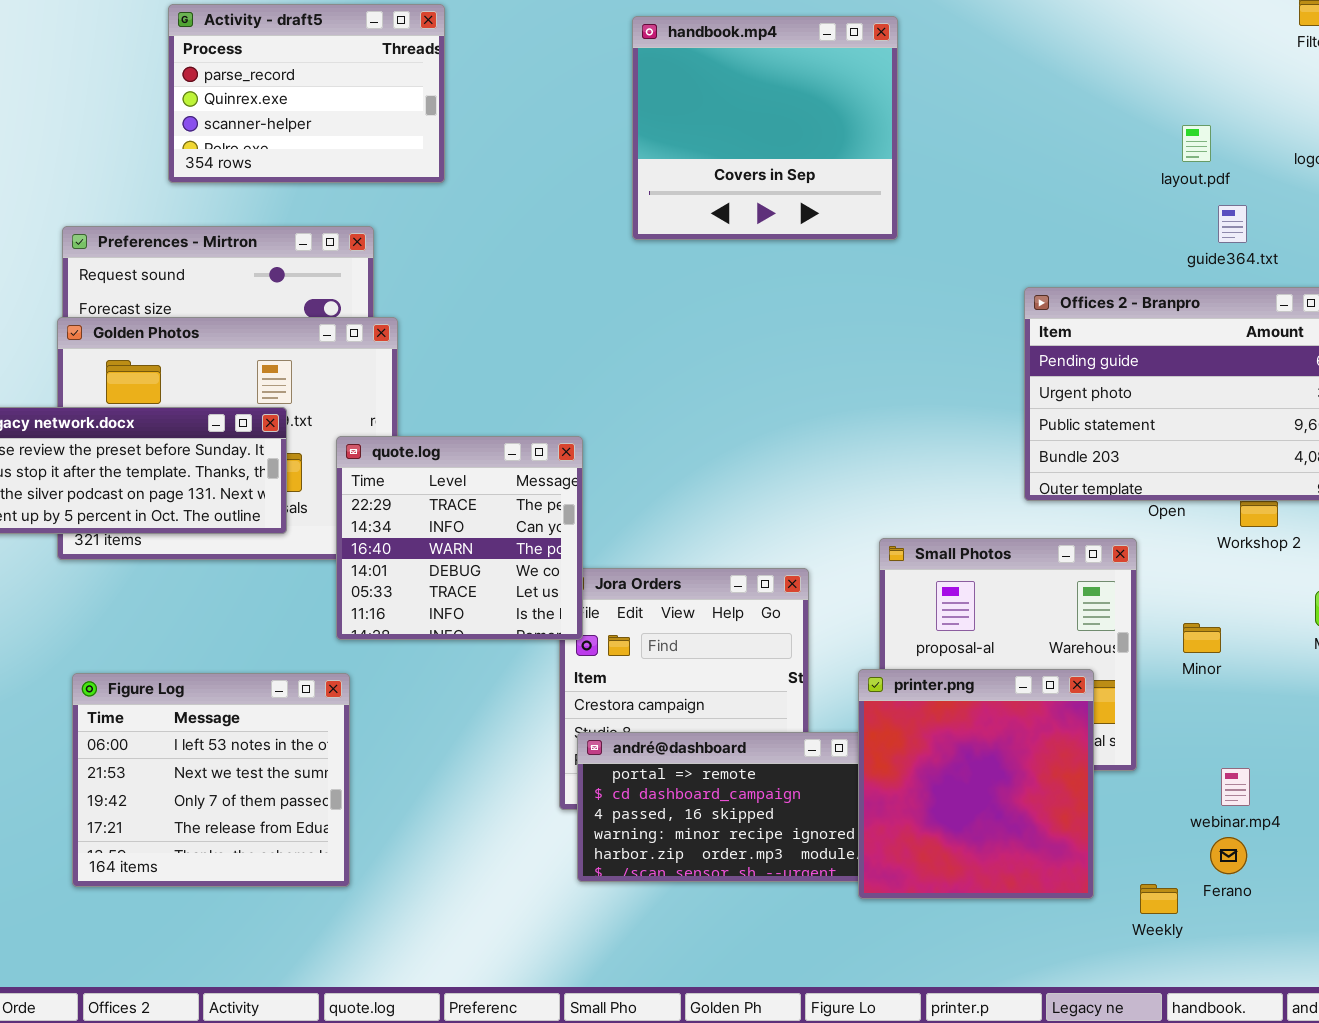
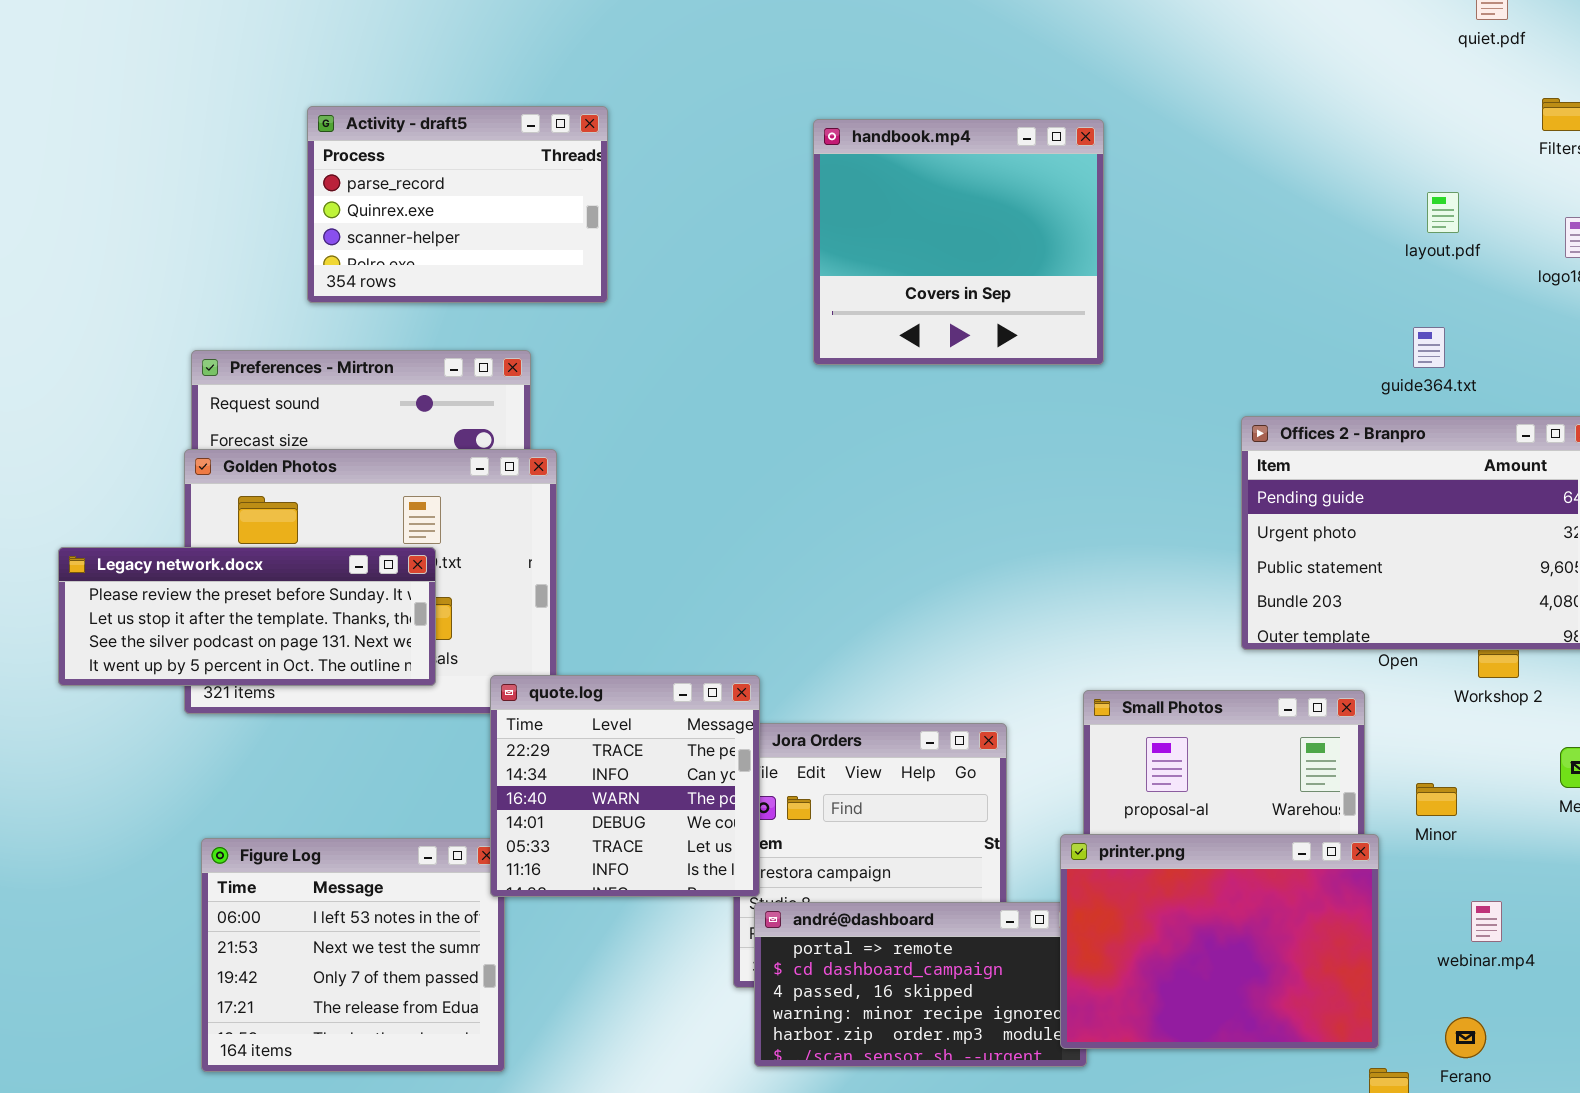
layout.pdf: [1182,125,1211,162] -> [1427,192,1459,233], moved
guide364.txt: [1218,205,1247,243] -> [1413,327,1445,368], moved
quote.log: [336,436,583,640] -> [490,675,760,897], moved
printer.png: [858,669,1094,899] -> [1060,834,1379,1049], resized
webinar.mp4: [1221,768,1250,806] -> [1471,901,1502,942], moved

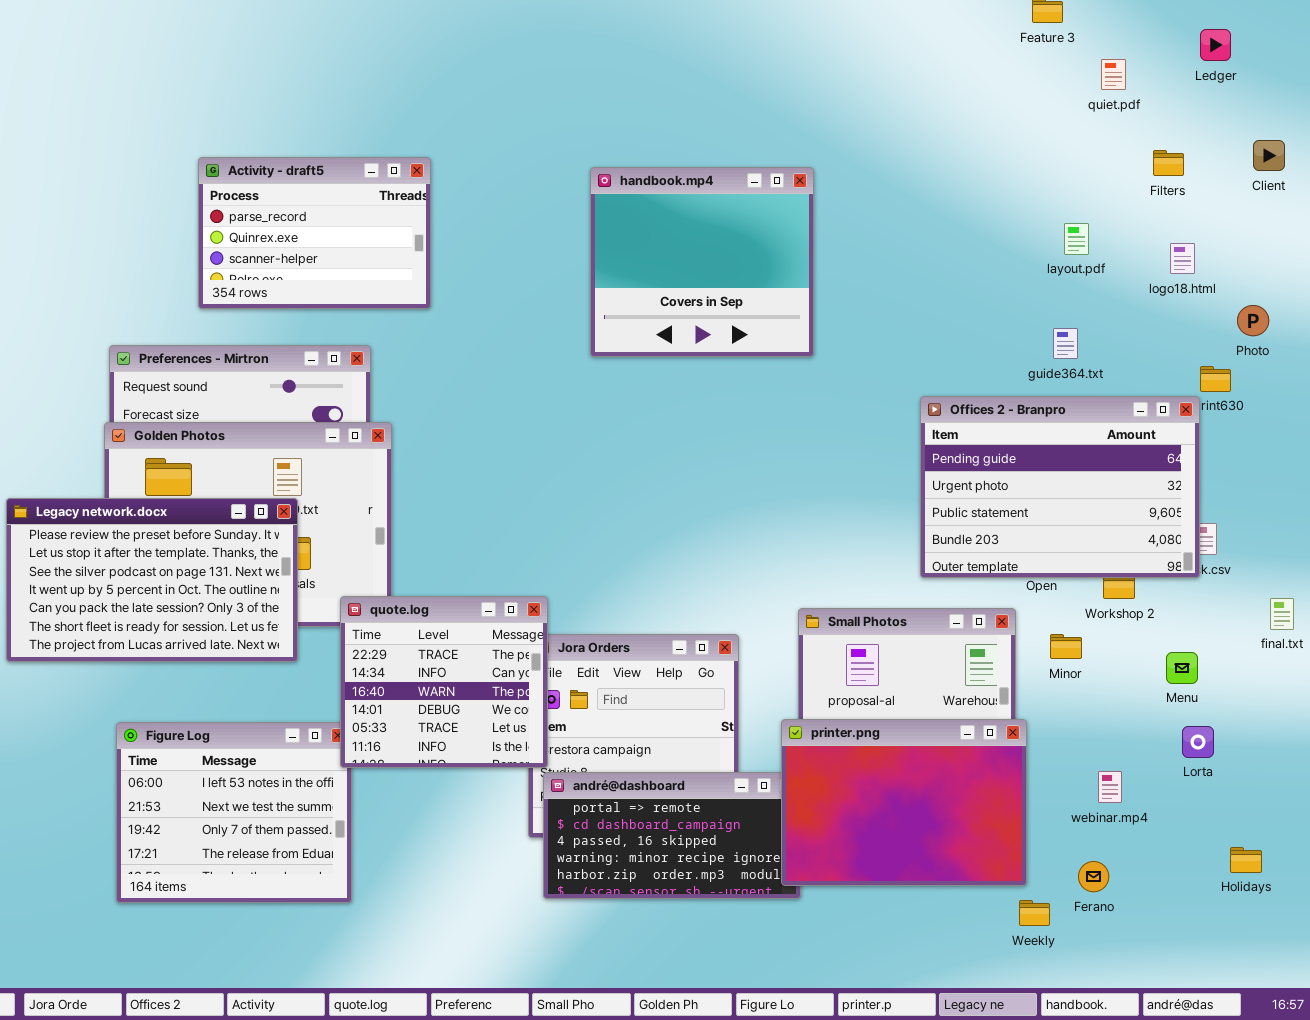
Legacy network.docx: [58,547,436,686] -> [6,498,298,662], resized
Minor: [1416,783,1457,816] -> [1050,634,1082,659], moved

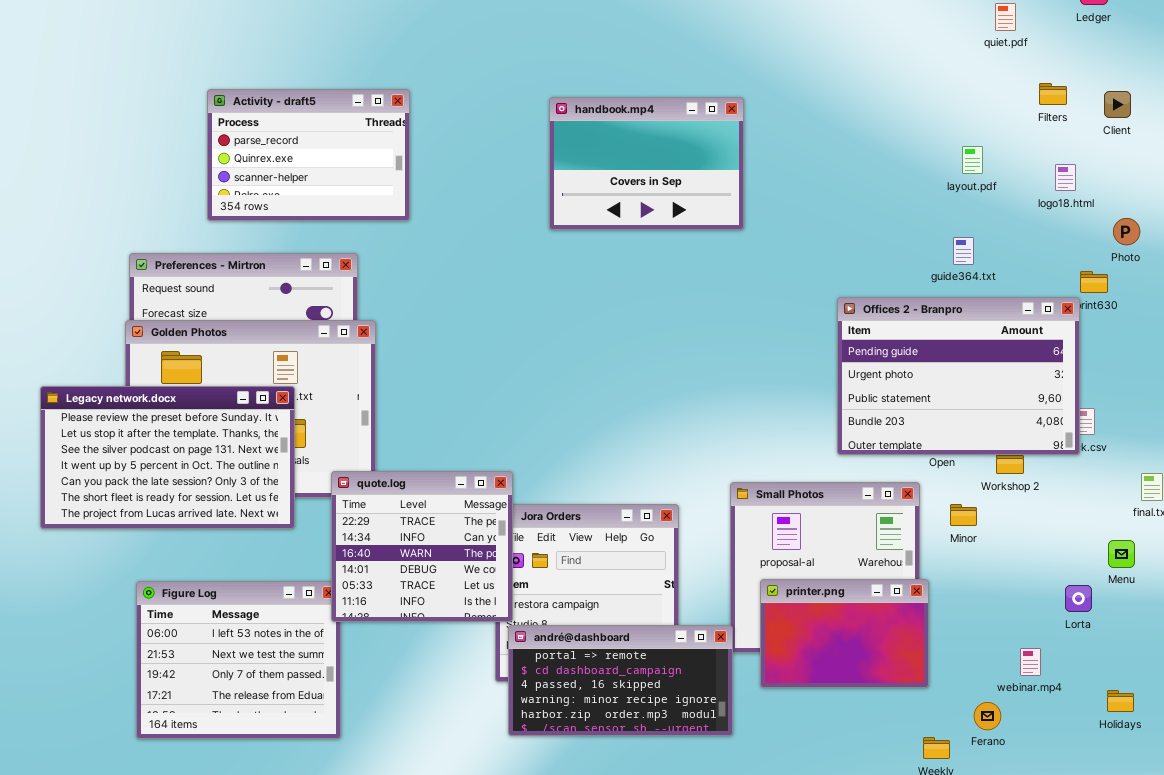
Client: [1253,140,1285,171] -> [1104,91,1131,118], moved
handbook.mp4: [590,167,814,357] -> [549,97,744,230], resized
Menu: [1166,652,1198,684] -> [1108,540,1135,568], moved
printer.png: [781,719,1027,886] -> [760,579,929,688], resized
webinar.mp4: [1098,771,1122,803] -> [1020,648,1041,676], moved

